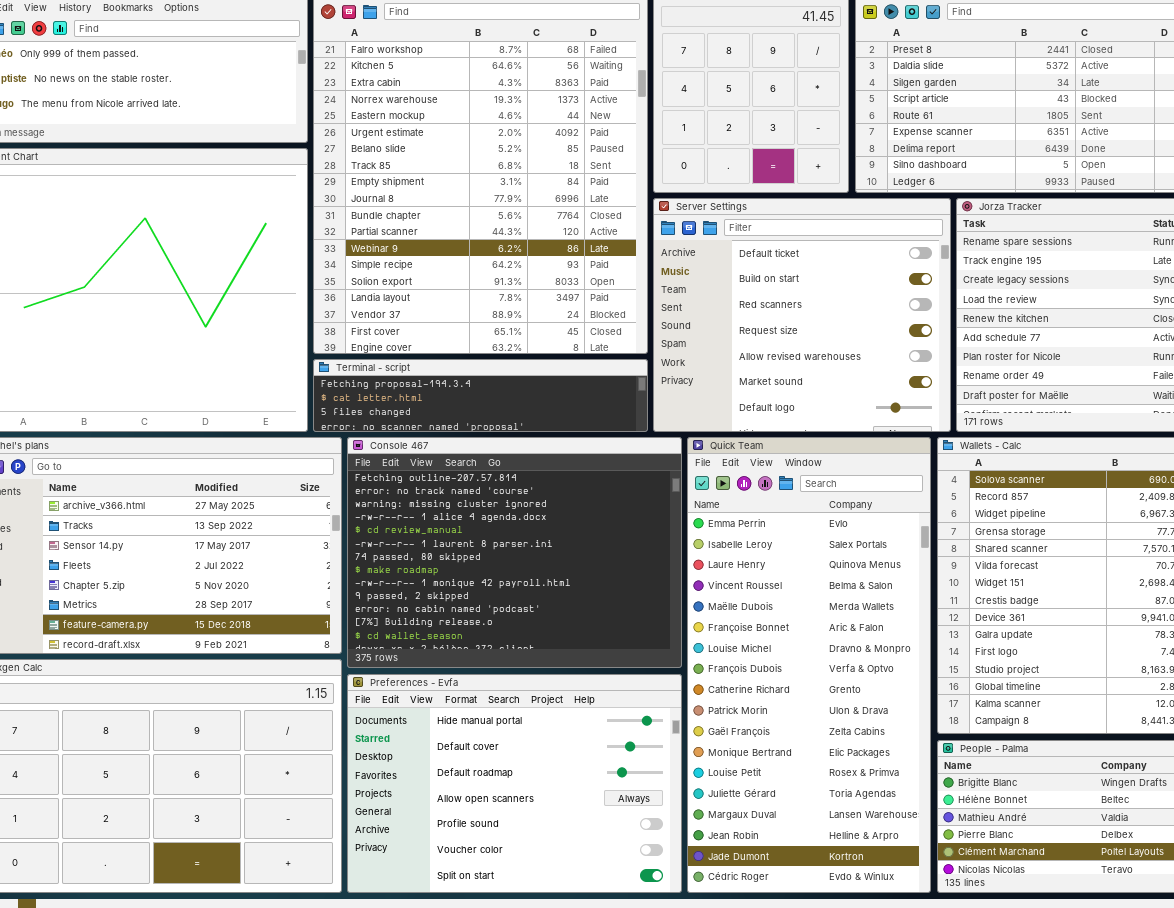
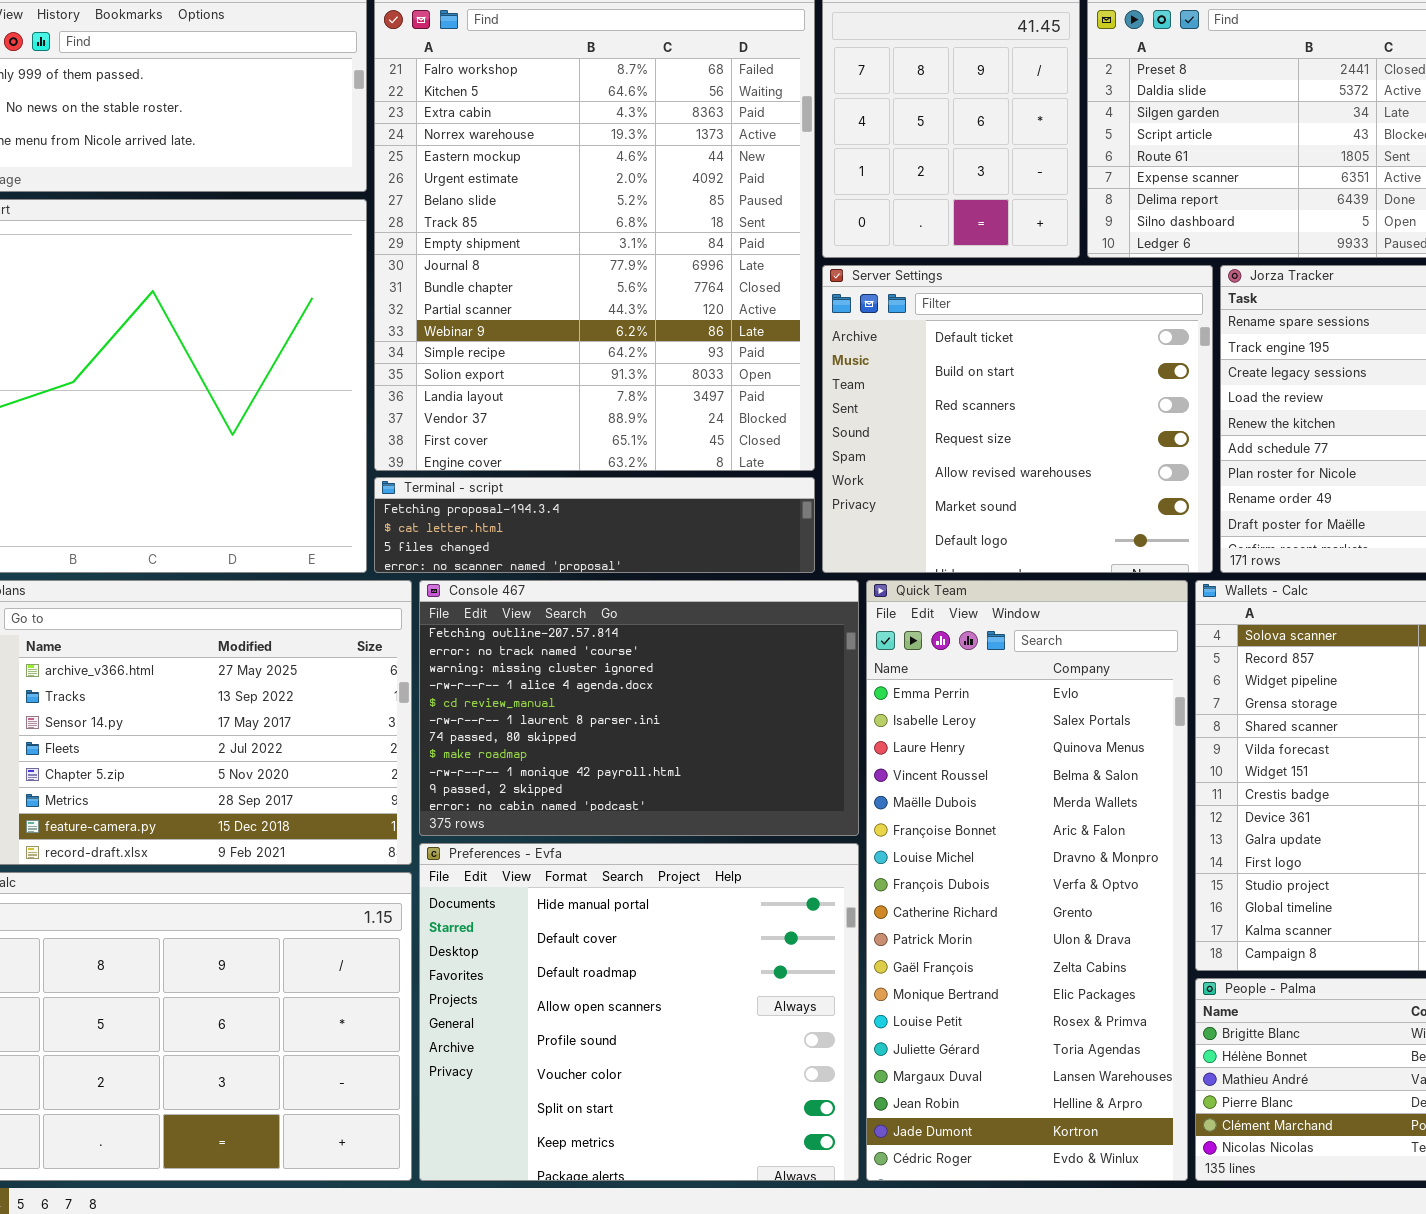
Console 467: [347,437,682,668] -> [419,580,859,836], resized
Preferences - Evfa: [347,674,682,893] -> [419,843,859,1181], resized

